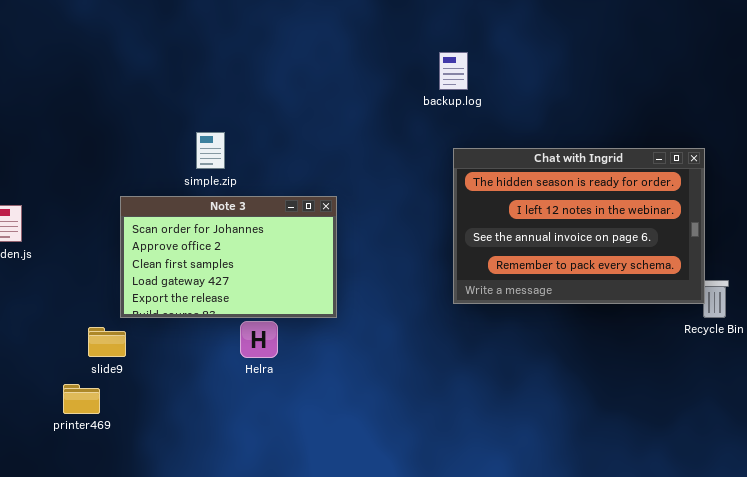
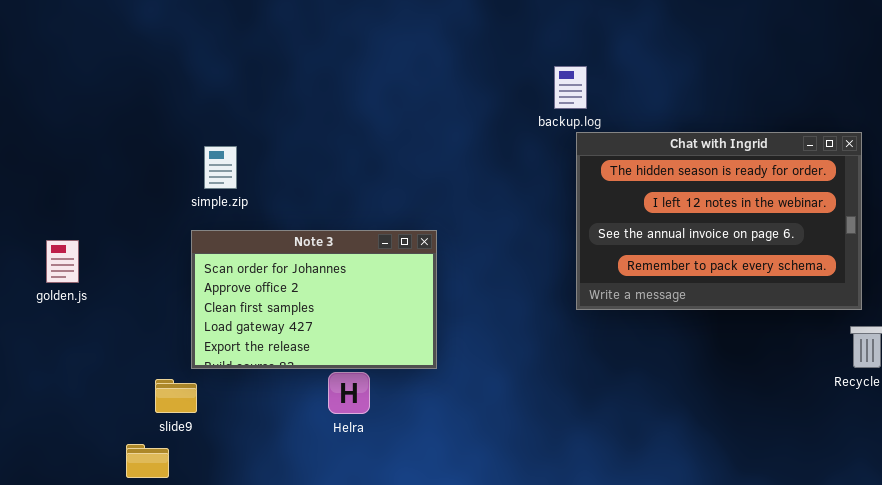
simple.zip: [196,132,225,169] -> [204,146,237,189], moved
Chat with Ingrid: [453,148,705,304] -> [576,132,862,310], moved

